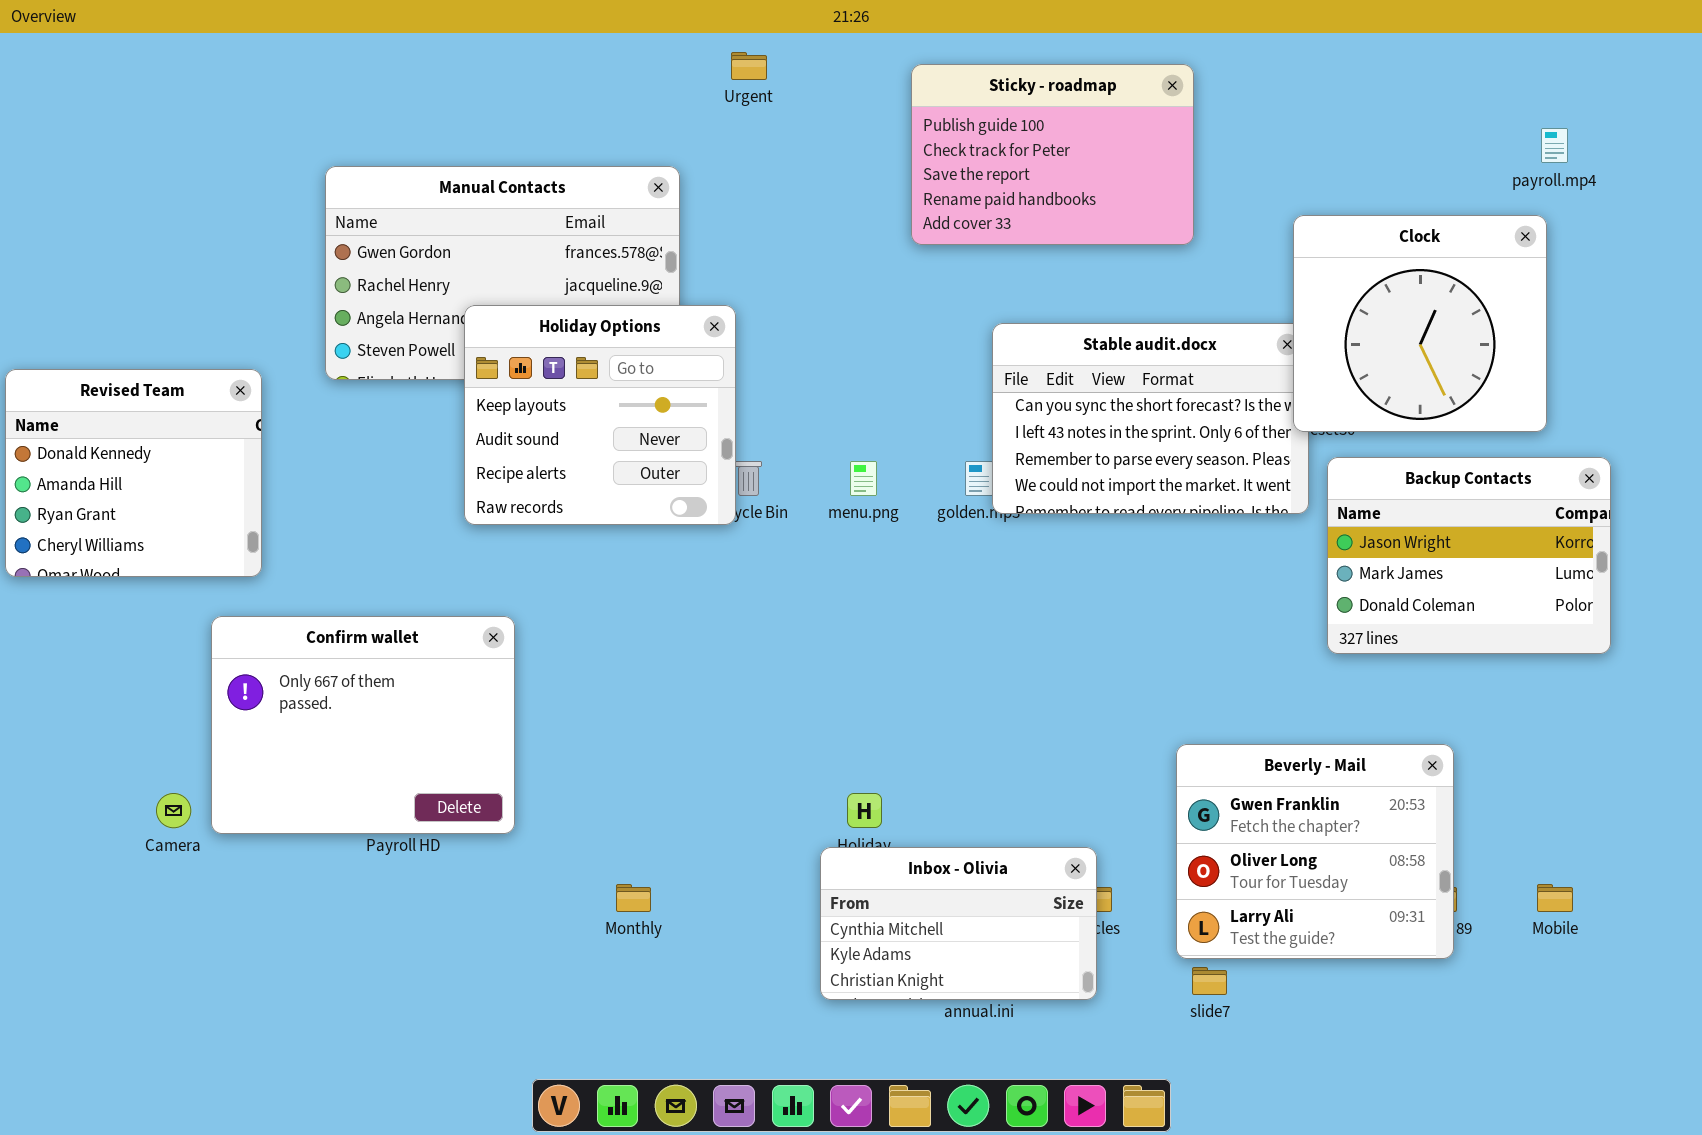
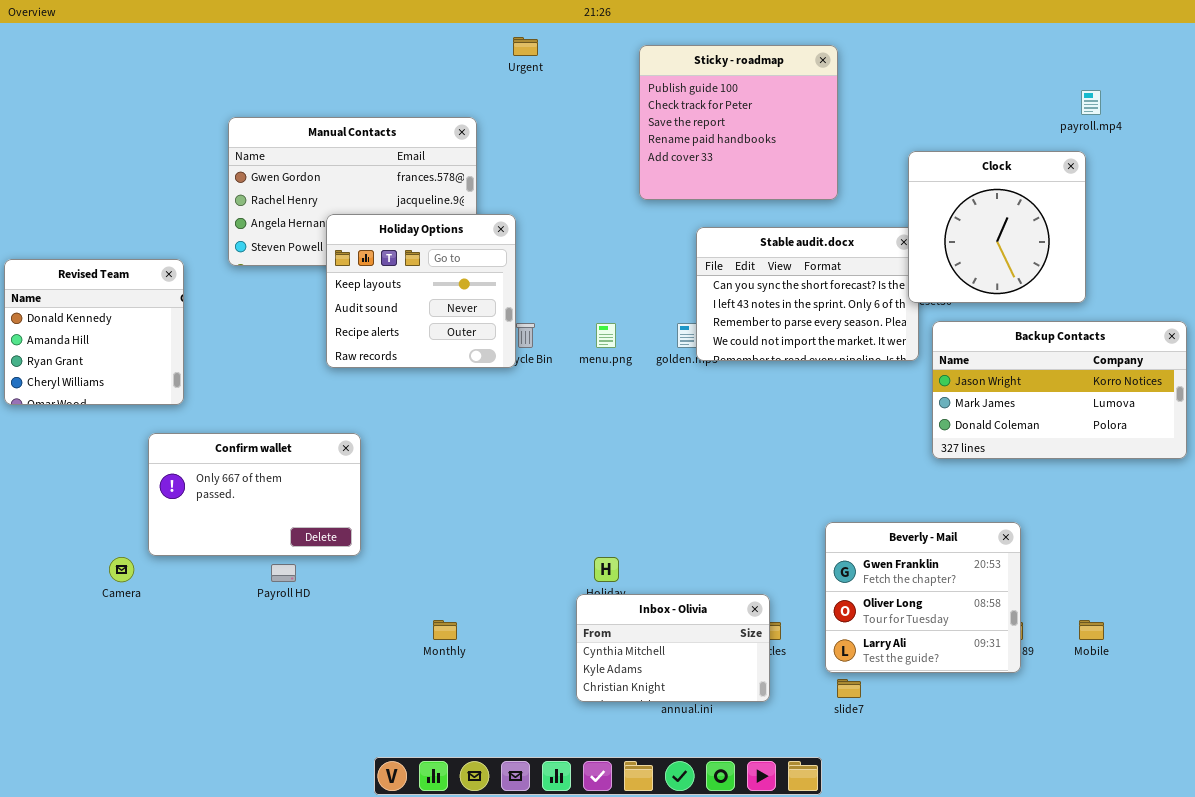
Sticky - roadmap: [911,64,1194,245] -> [639,45,838,200], resized
Backup Contacts: [1327,457,1611,654] -> [932,321,1187,459], resized
Confirm wallet: [211,616,515,834] -> [148,433,361,556], resized

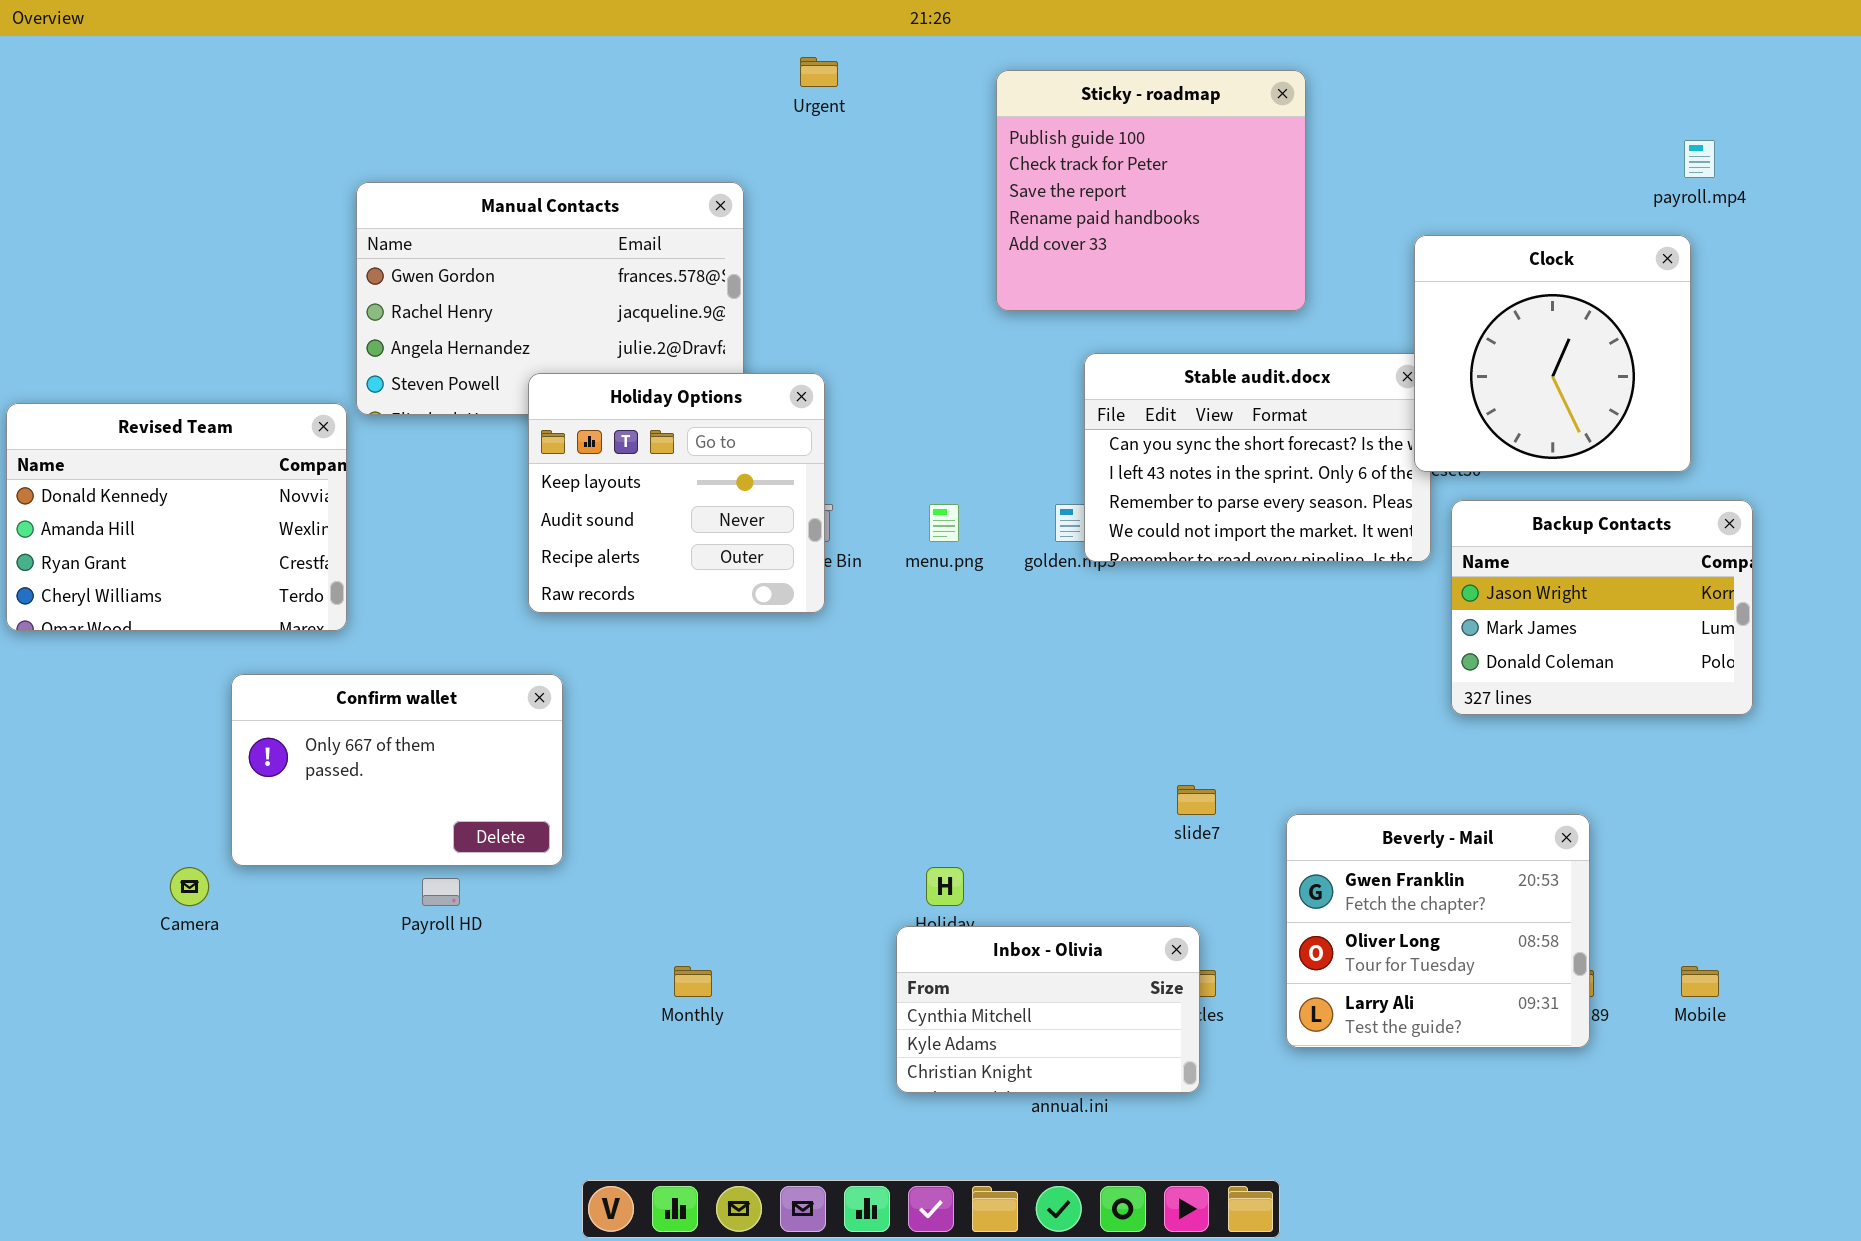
Holiday Options: [326,214,516,368] -> [528,373,825,613], moved
Revised Team: [4,259,184,405] -> [6,403,347,631], resized
Backup Contacts: [932,321,1187,459] -> [1451,500,1753,715], resized
slide7: [837,679,861,698] -> [1177,785,1216,815], moved

